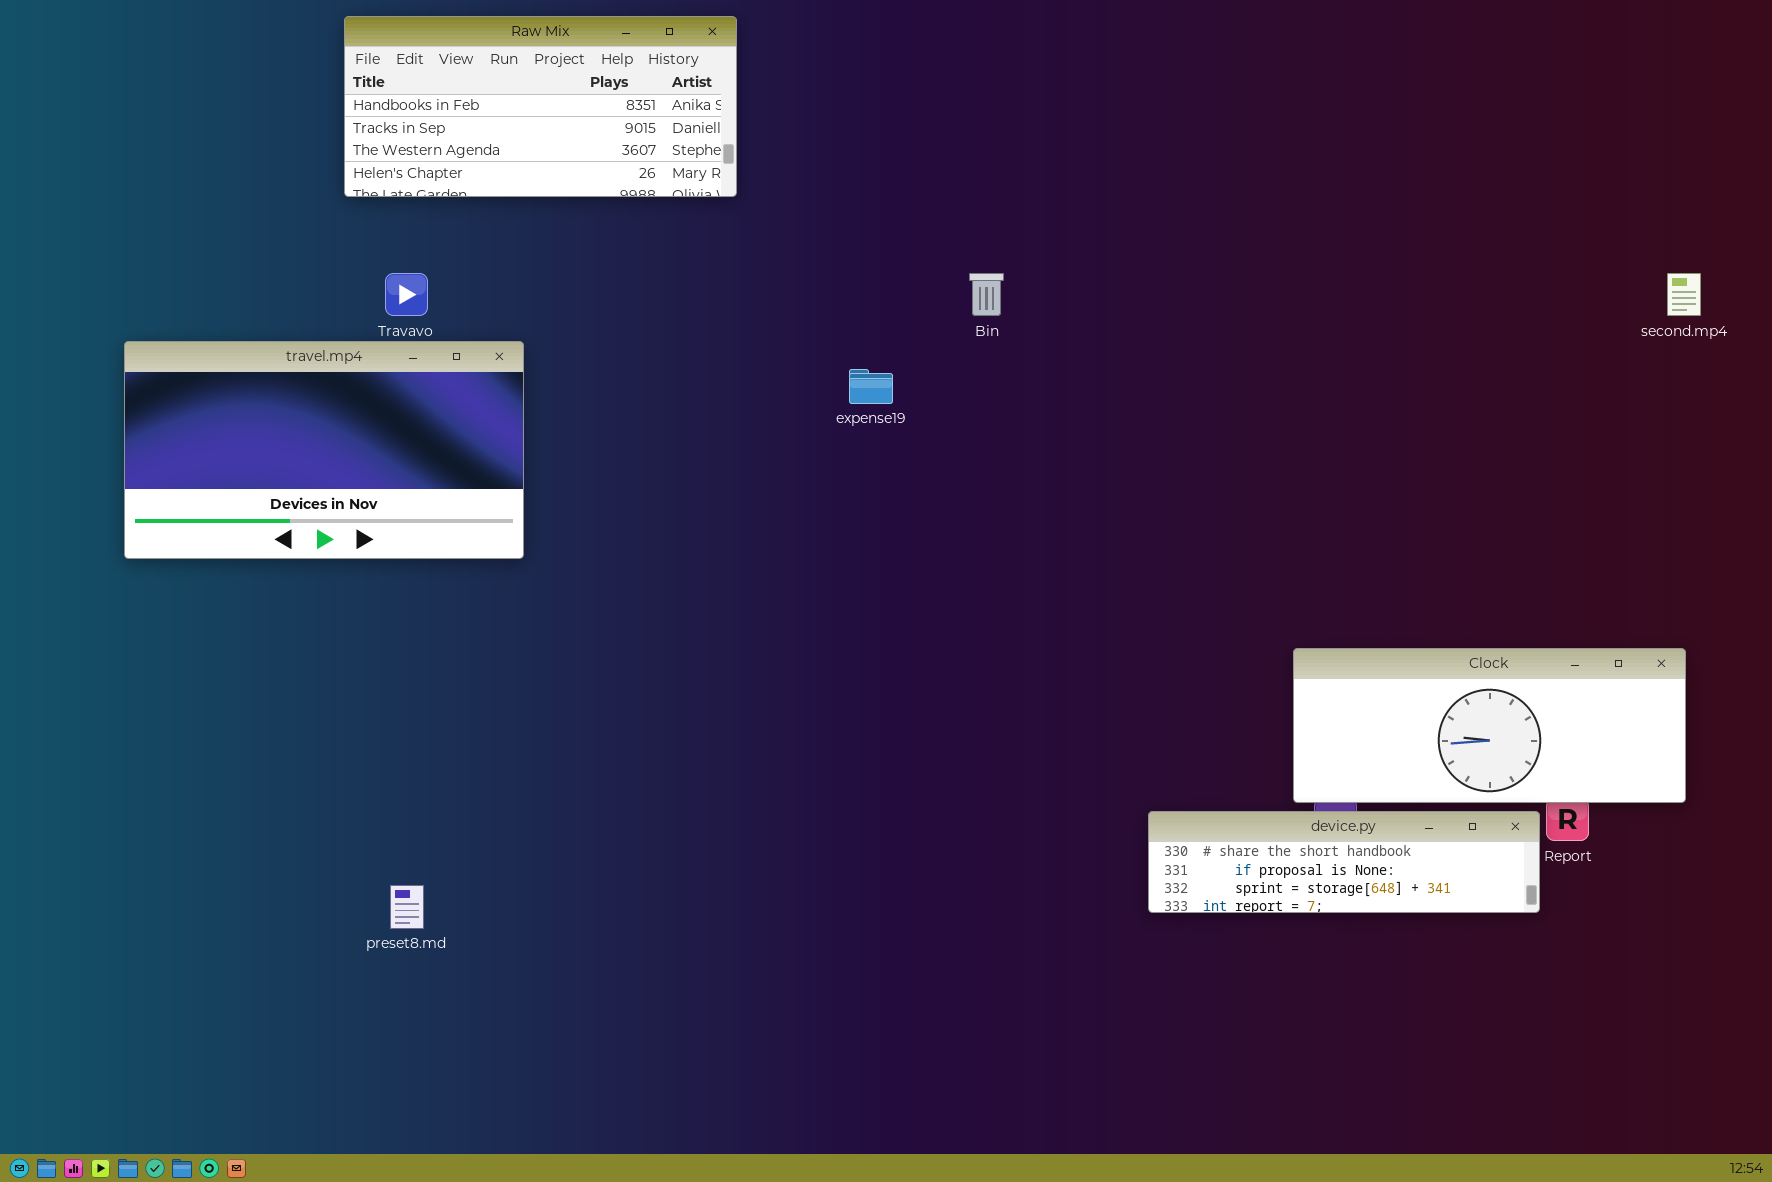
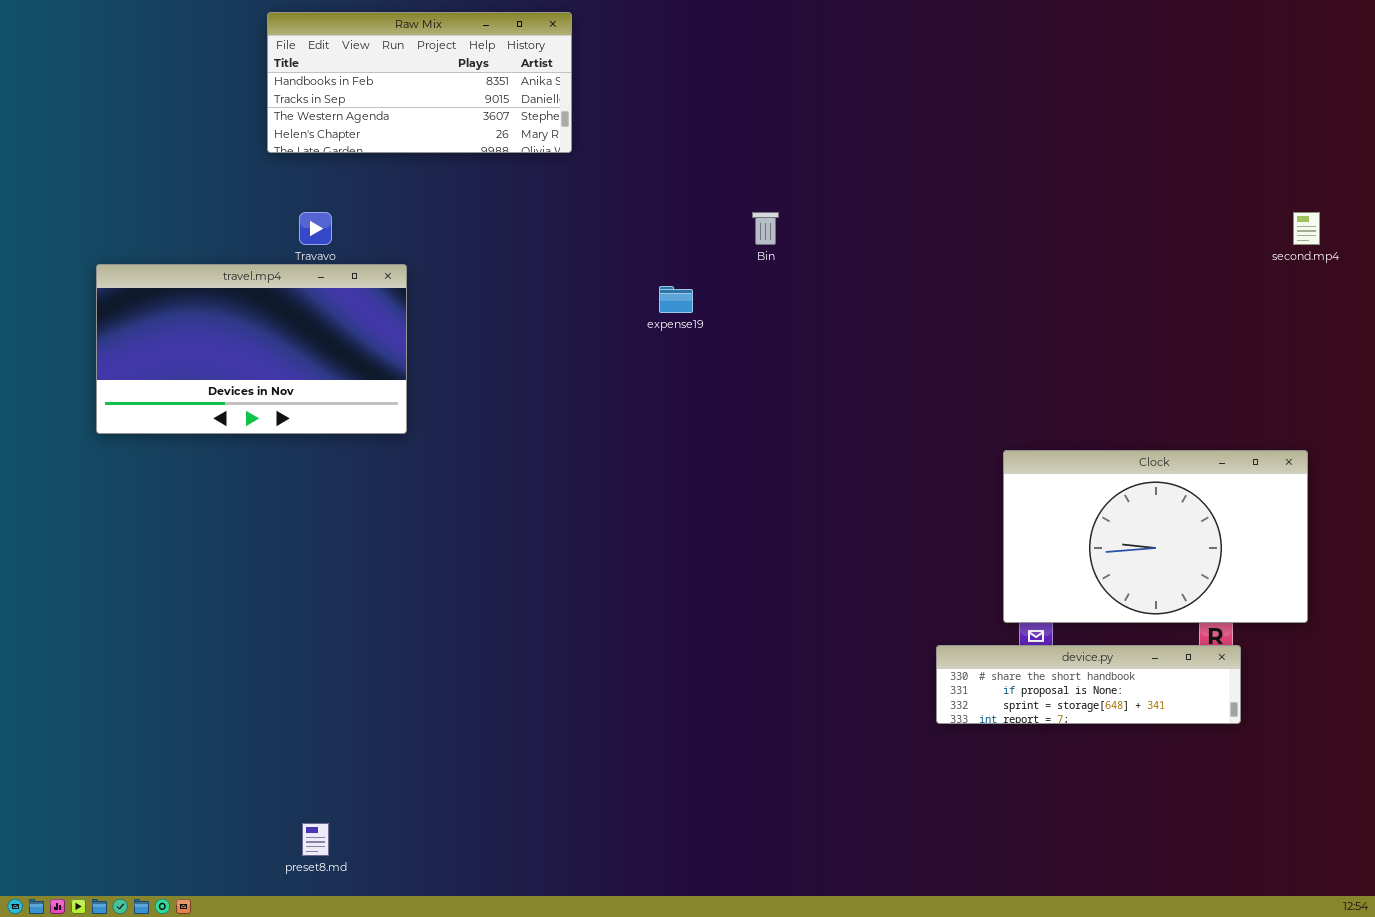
Clock: [1293,648,1686,803] -> [1003,450,1308,623], resized
device.py: [1148,811,1540,913] -> [936,645,1241,724], moved
preset8.md: [390,885,424,929] -> [302,823,329,856], moved

